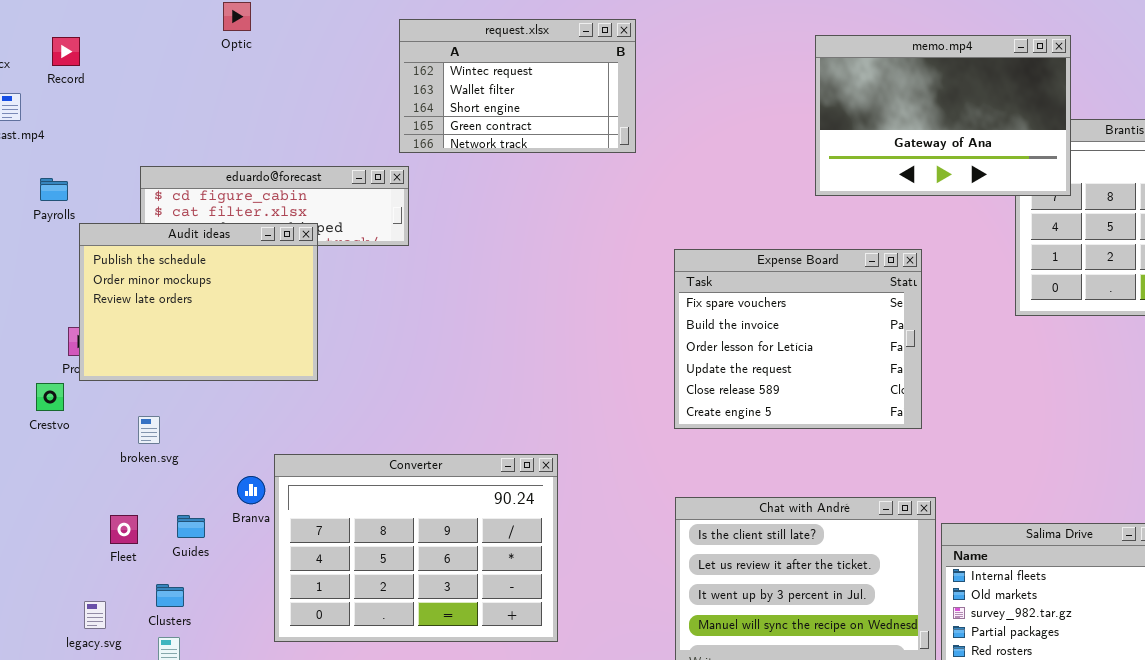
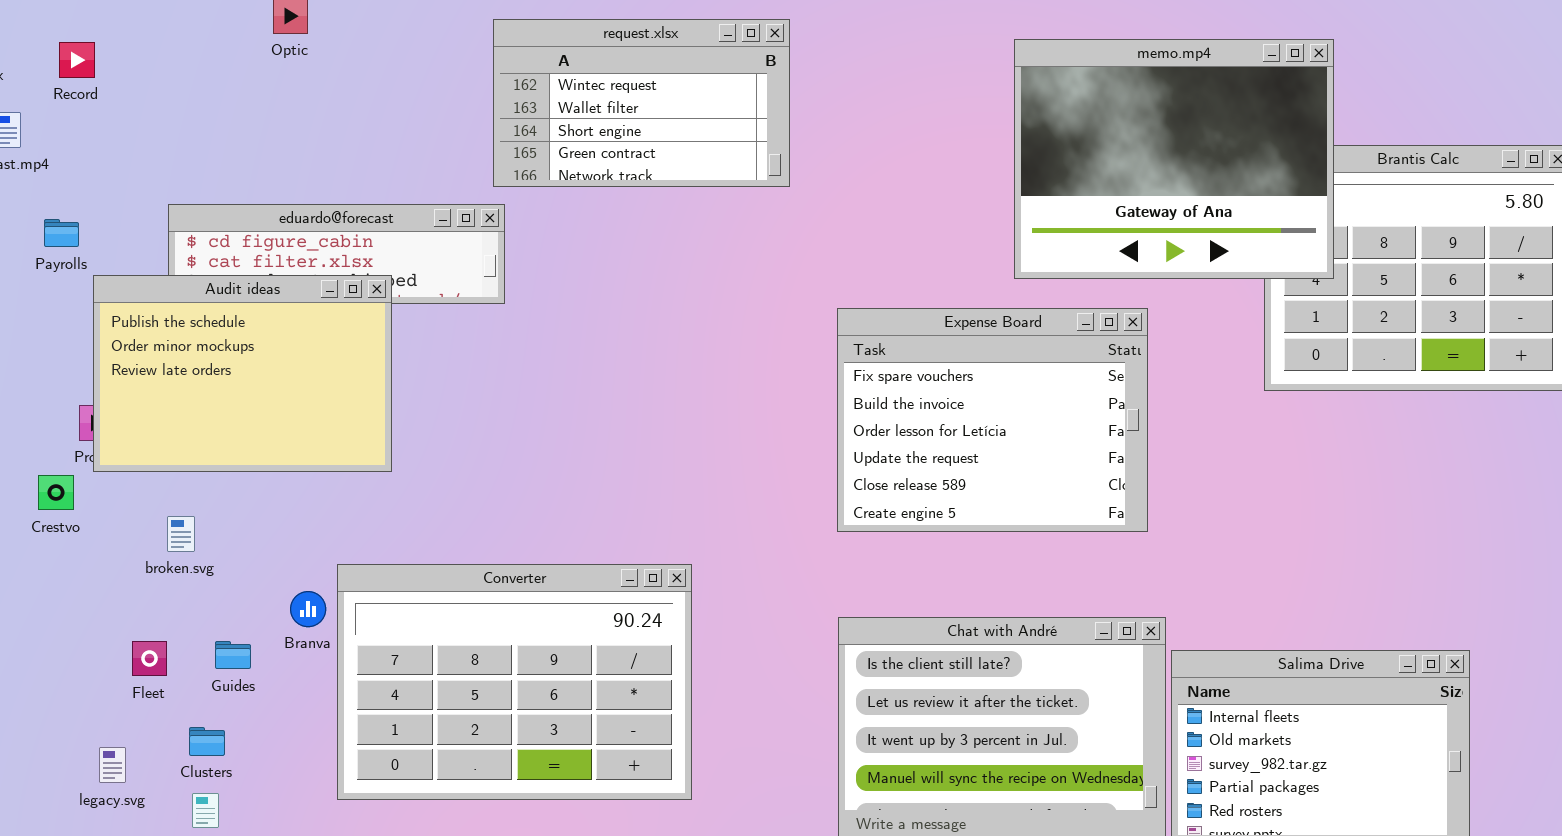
memo.mp4: [815,35,1071,196] -> [1014,39,1334,279], resized

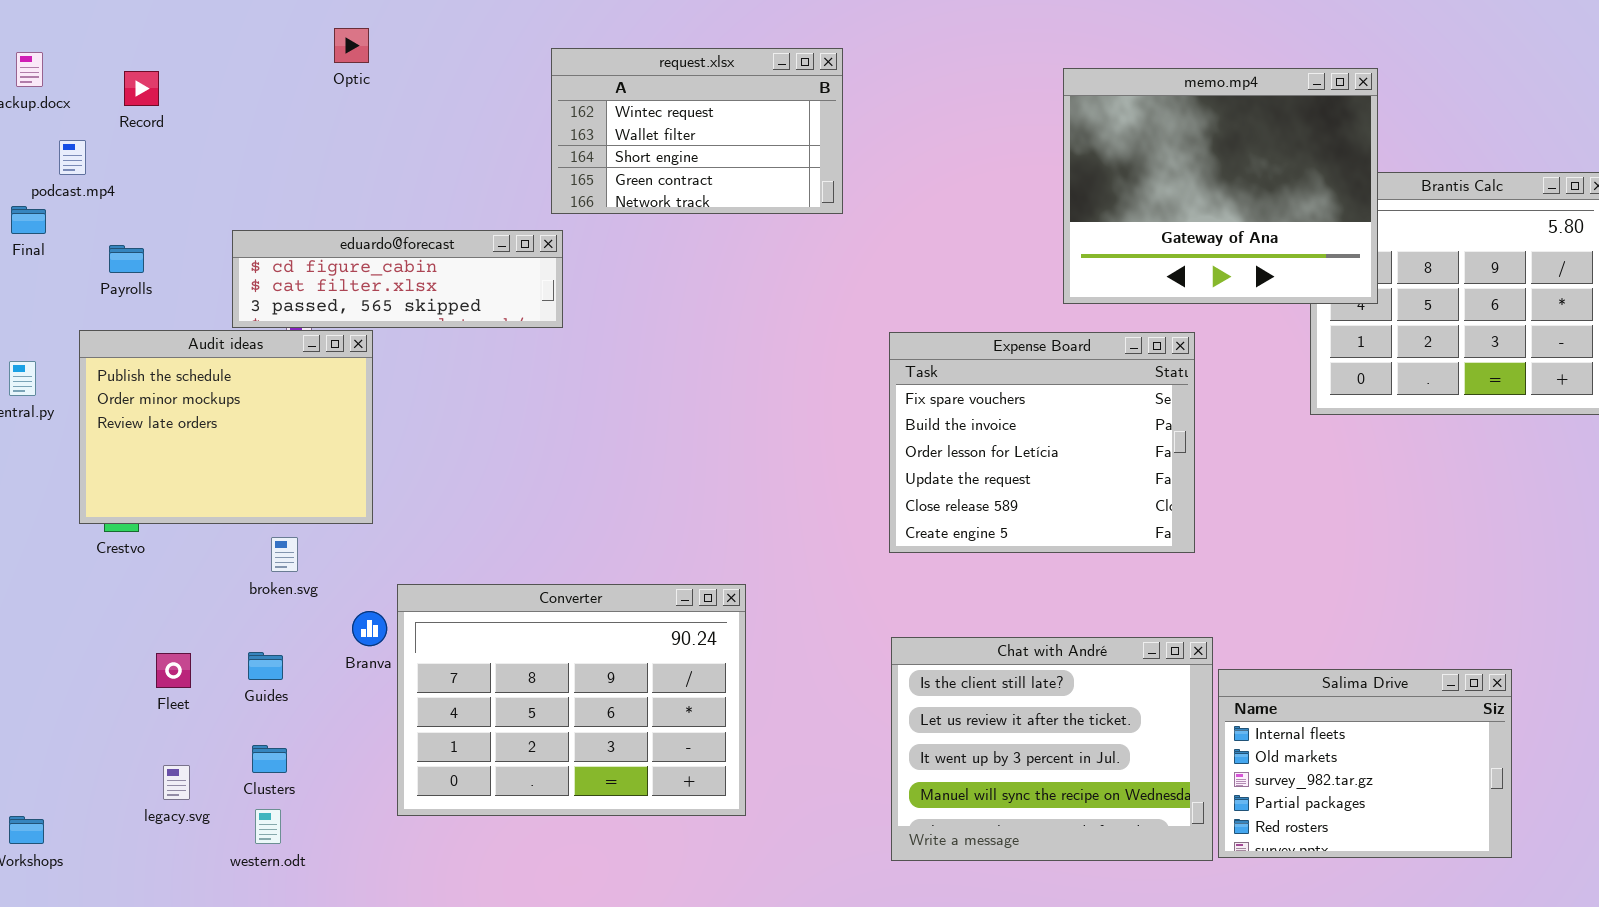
Audit ideas: [93,275,392,472] -> [79,330,373,524], moved
broken.svg: [167,516,195,552] -> [271,537,298,572], moved
Fleet: [132,641,167,676] -> [156,653,191,688], moved
Guides: [215,641,251,669] -> [248,652,283,680], moved

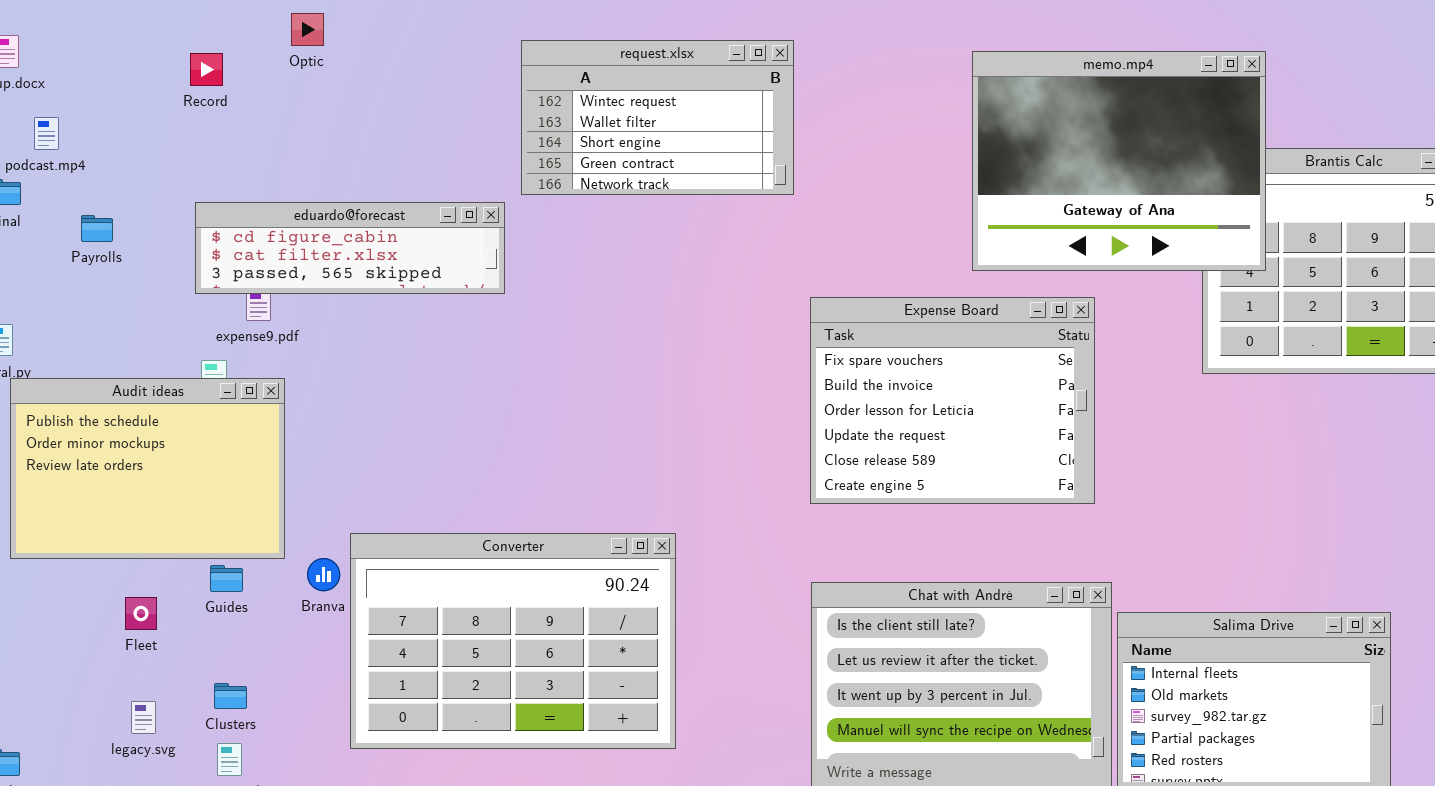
request.xlsx: [551,48,843,214] -> [521,40,794,195], moved
Record: [124,71,159,106] -> [190,53,223,86], moved
Audit ideas: [79,330,373,524] -> [10,378,285,559], moved
Guides: [248,652,283,680] -> [210,565,243,592], moved

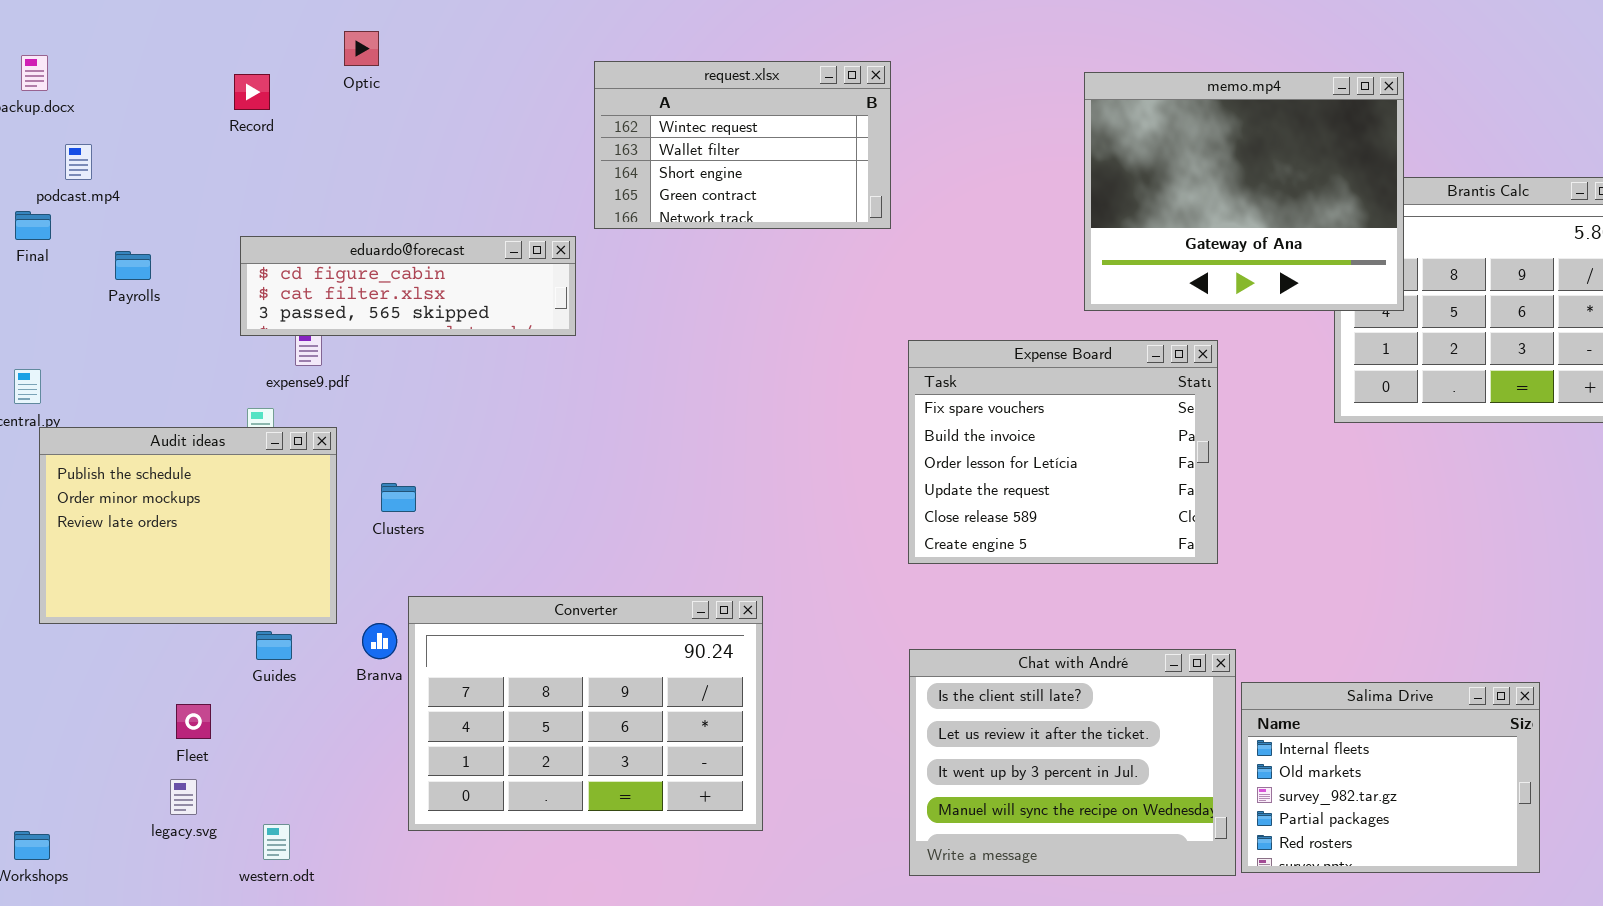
Fleet: [125,597,157,630] -> [176,704,211,739], moved
Clusters: [214,683,247,709] -> [381,483,416,512], moved

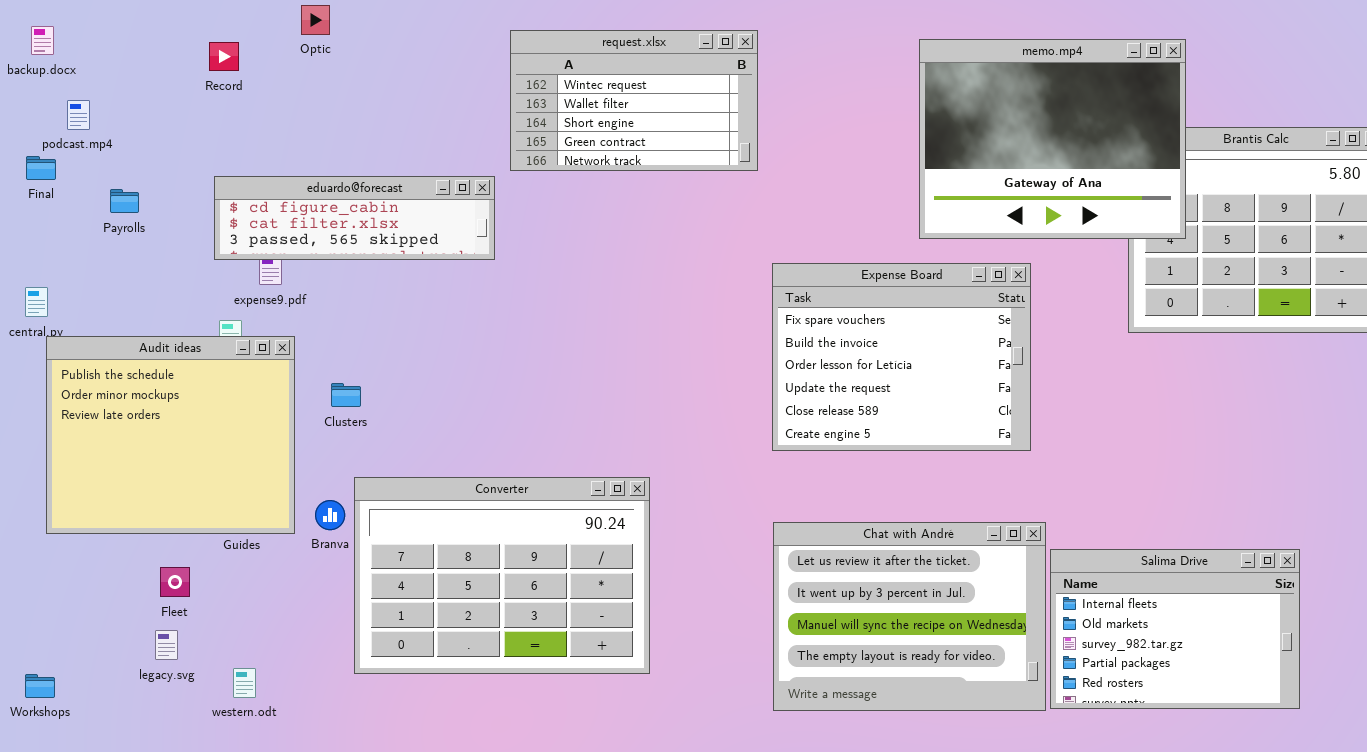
Audit ideas: [39,427,337,624] -> [46,336,295,534], resized
Chat with André: [909,649,1236,876] -> [773,522,1046,711], scrolled down 1 row

